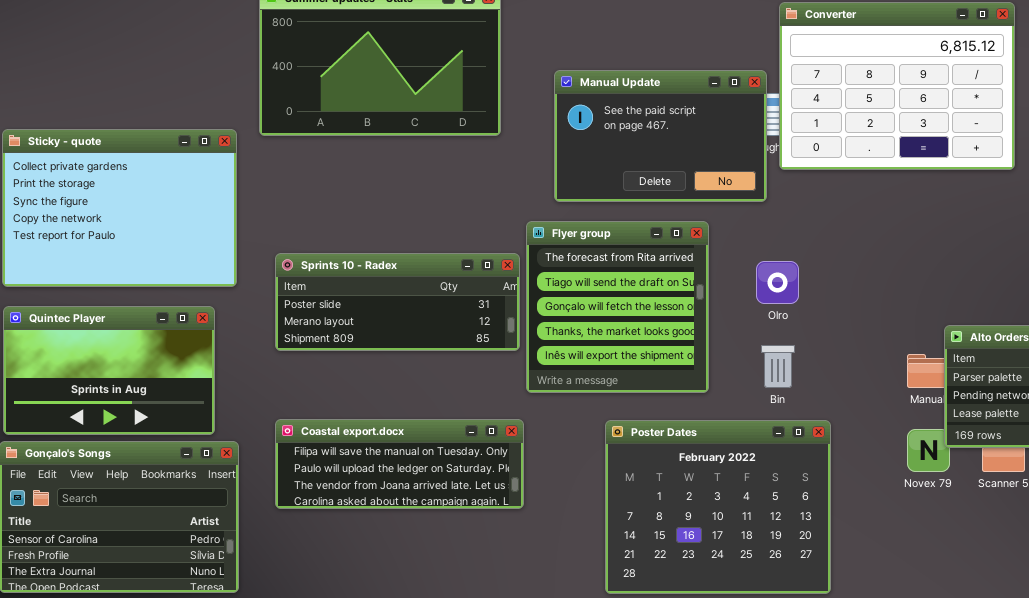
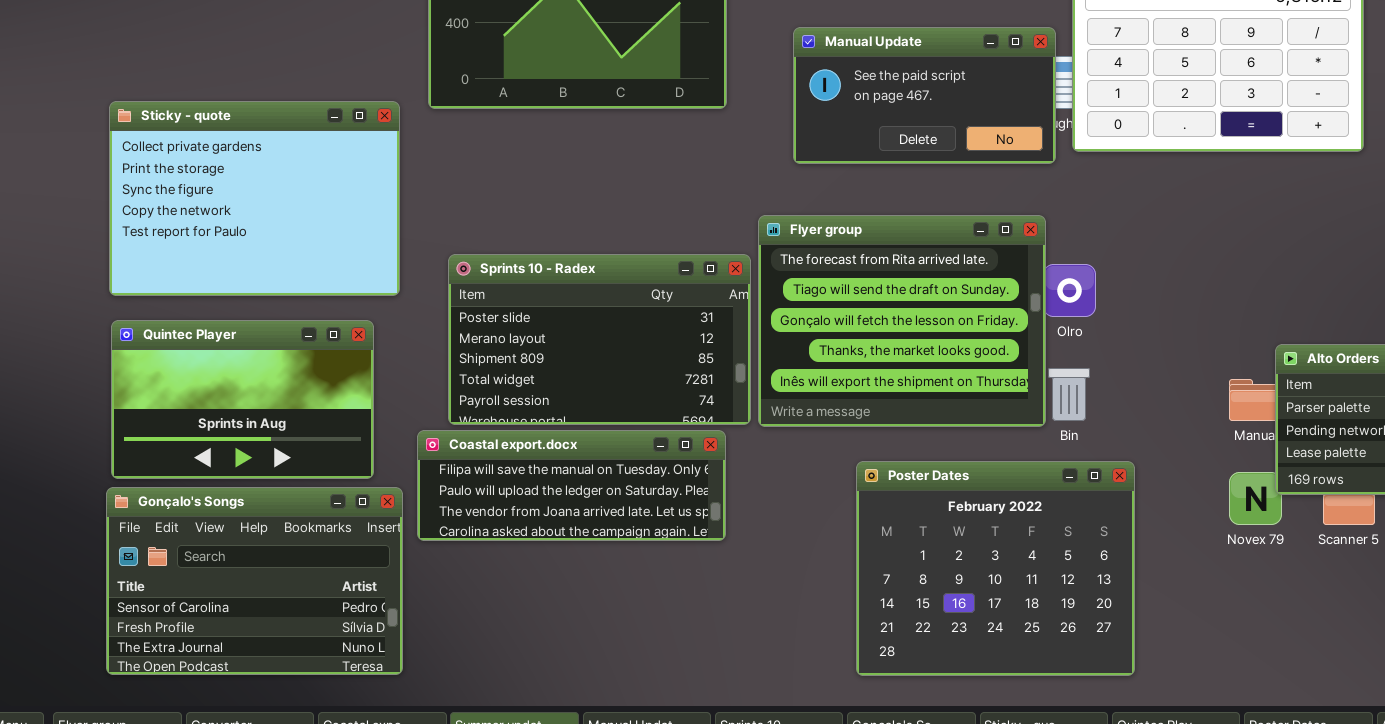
Manual Update: [554,70,767,202] -> [793,27,1056,164], resized
Flyer group: [526,221,709,393] -> [758,215,1046,427], resized
Sprints 10 - Radex: [275,253,520,351] -> [448,254,751,425], resized
Coastal export.docx: [275,419,524,509] -> [417,430,726,541], moved

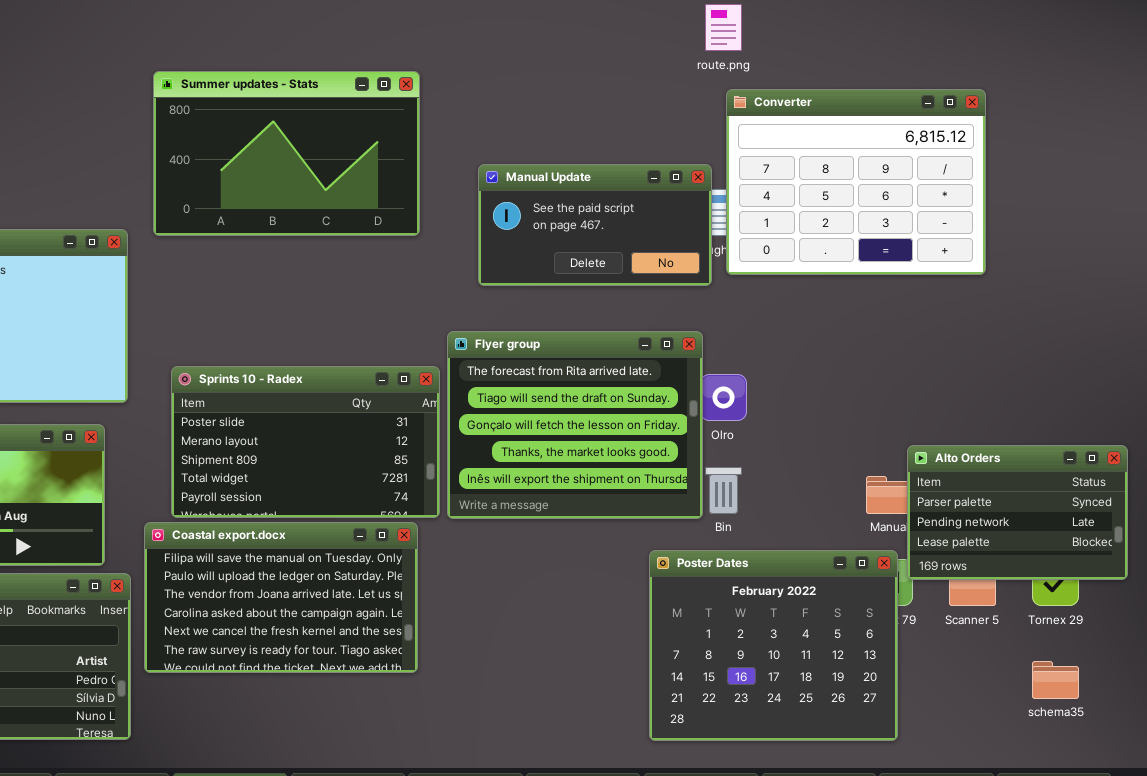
Coastal export.docx: [417,430,726,541] -> [144,522,418,673], resized
Poster Dates: [856,461,1135,676] -> [649,550,898,741], moved

